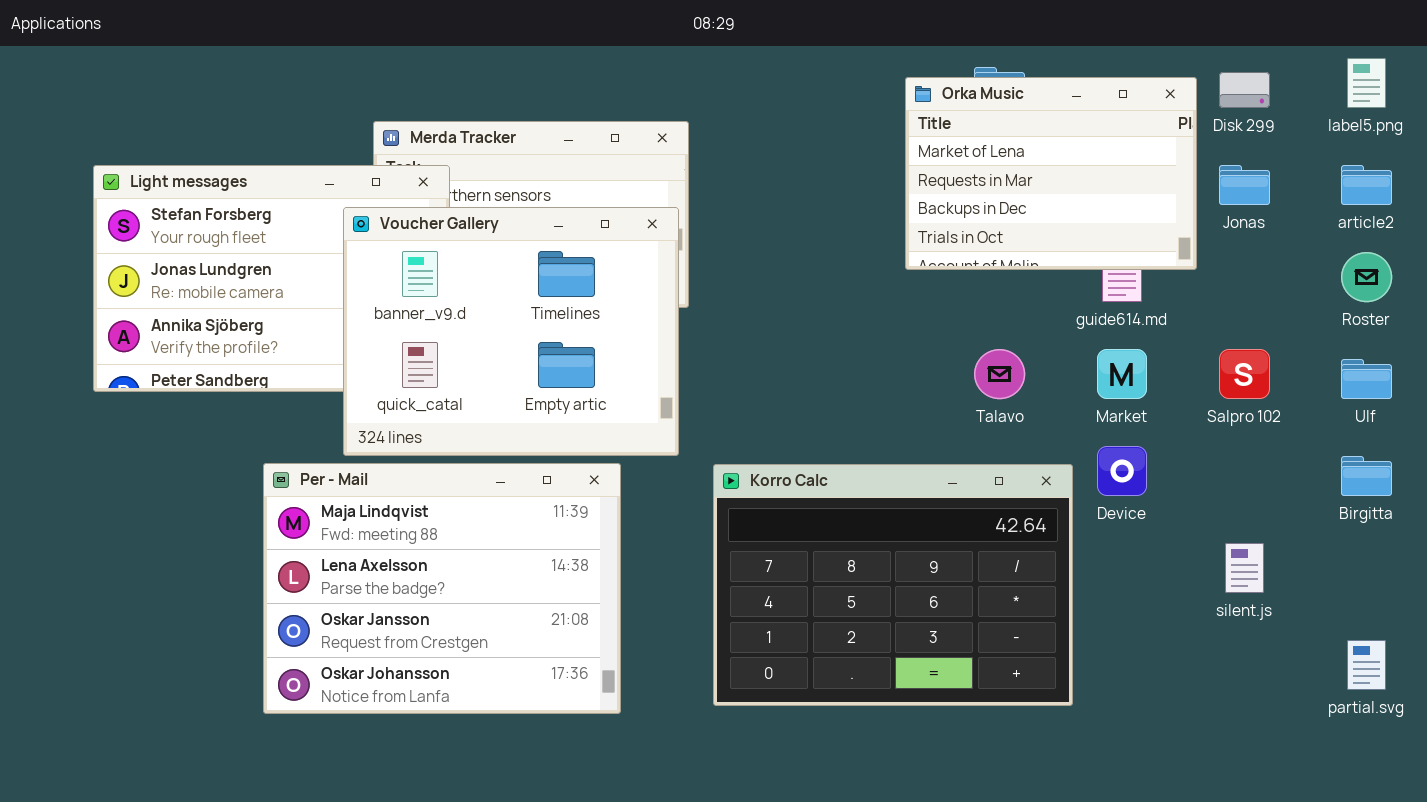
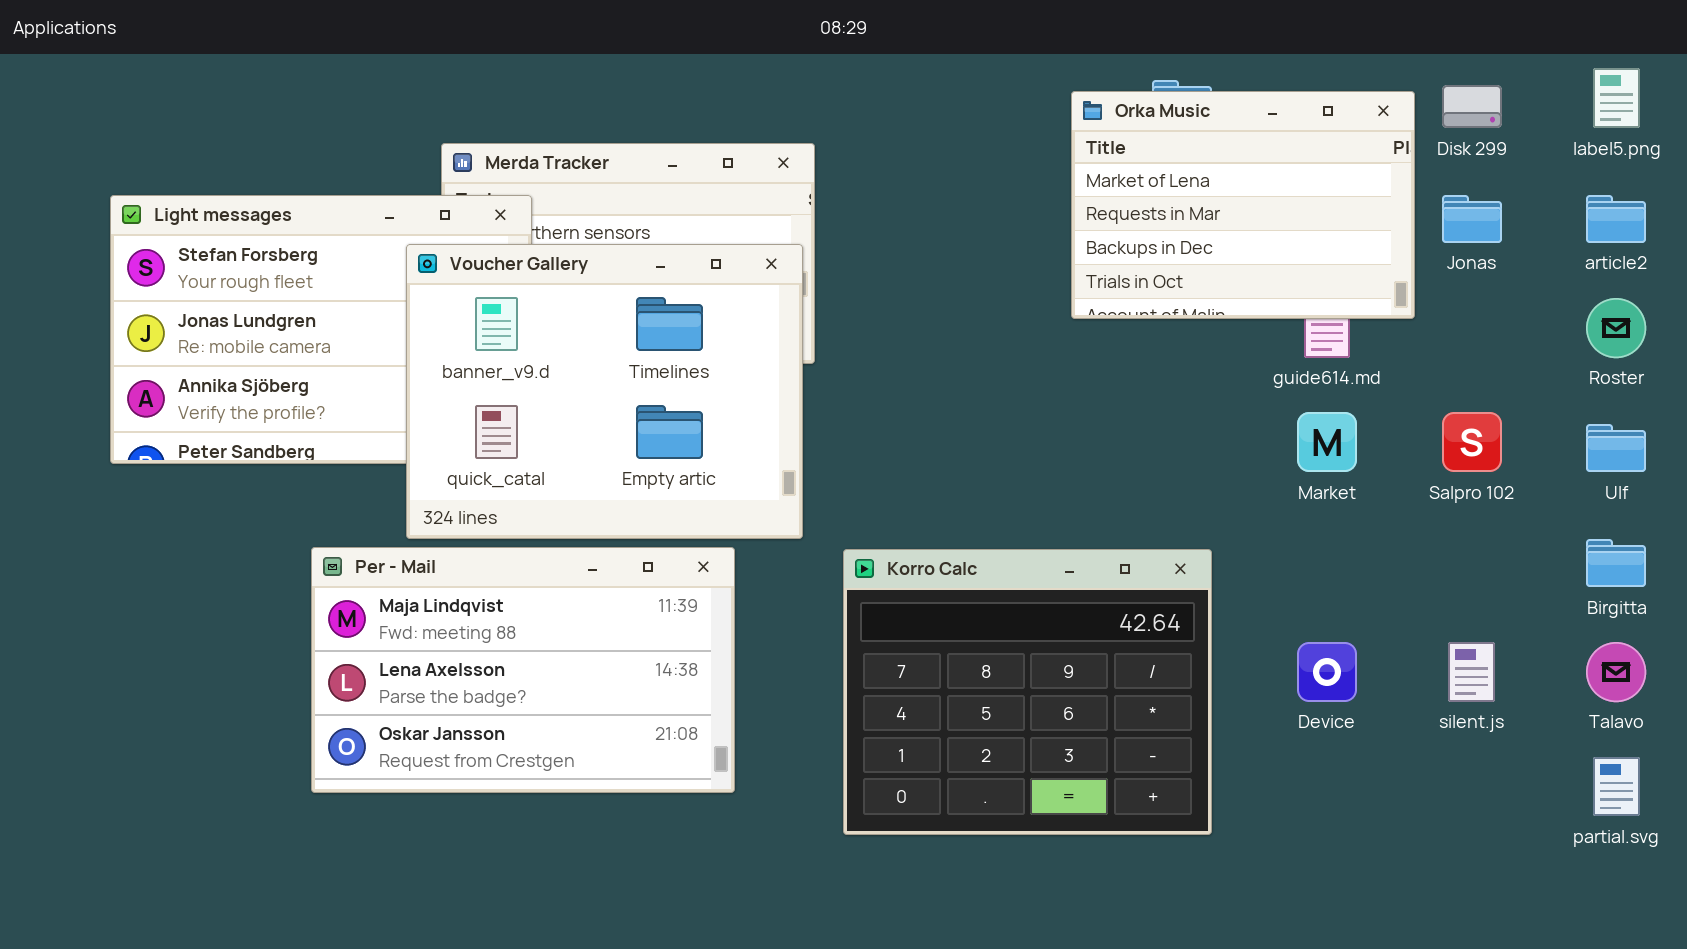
Talavo: [974,349,1025,399] -> [1586,642,1646,702], moved
Device: [1097,446,1147,496] -> [1297,642,1357,702], moved
Per - Mail: [263,463,621,714] -> [311,547,735,793], resized
Korro Calc: [713,464,1073,706] -> [843,549,1212,835], resized

